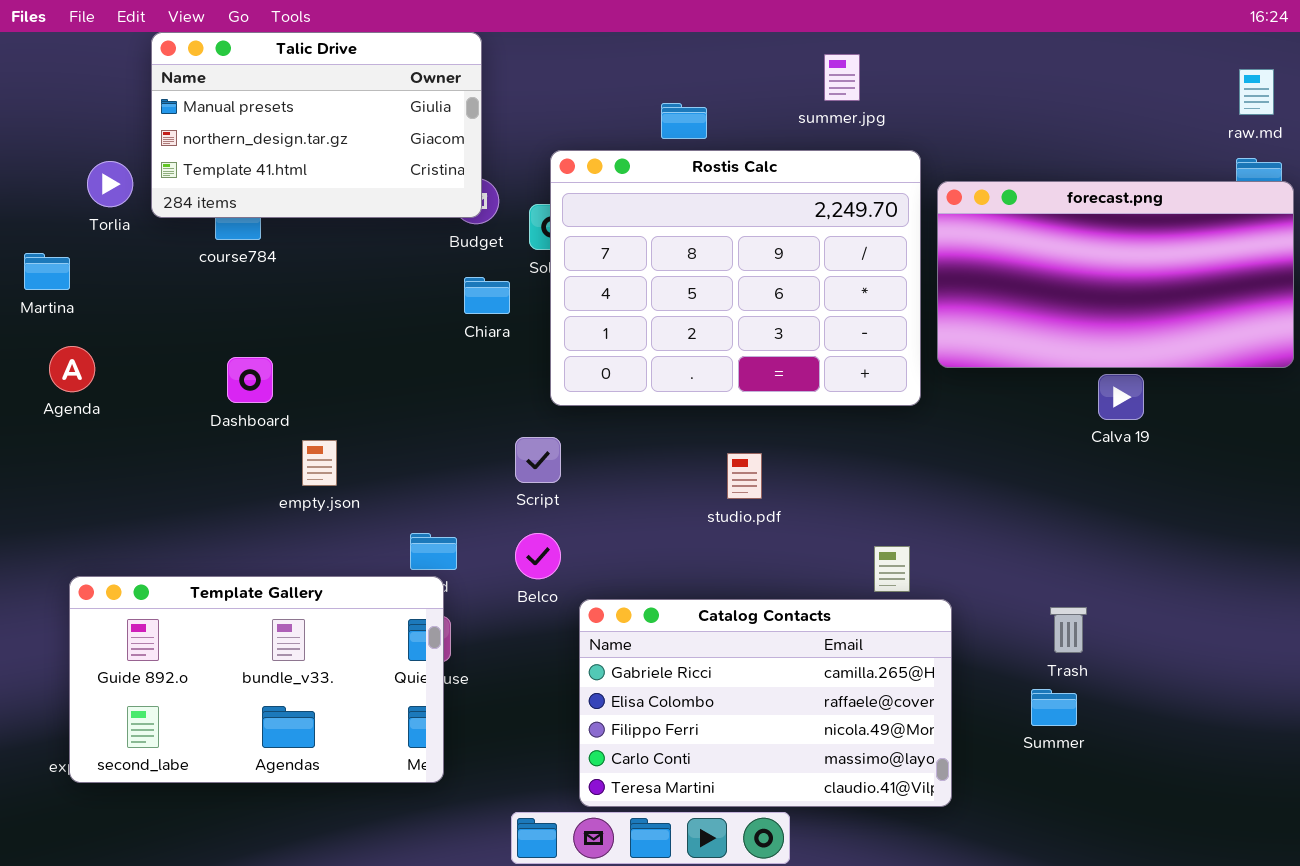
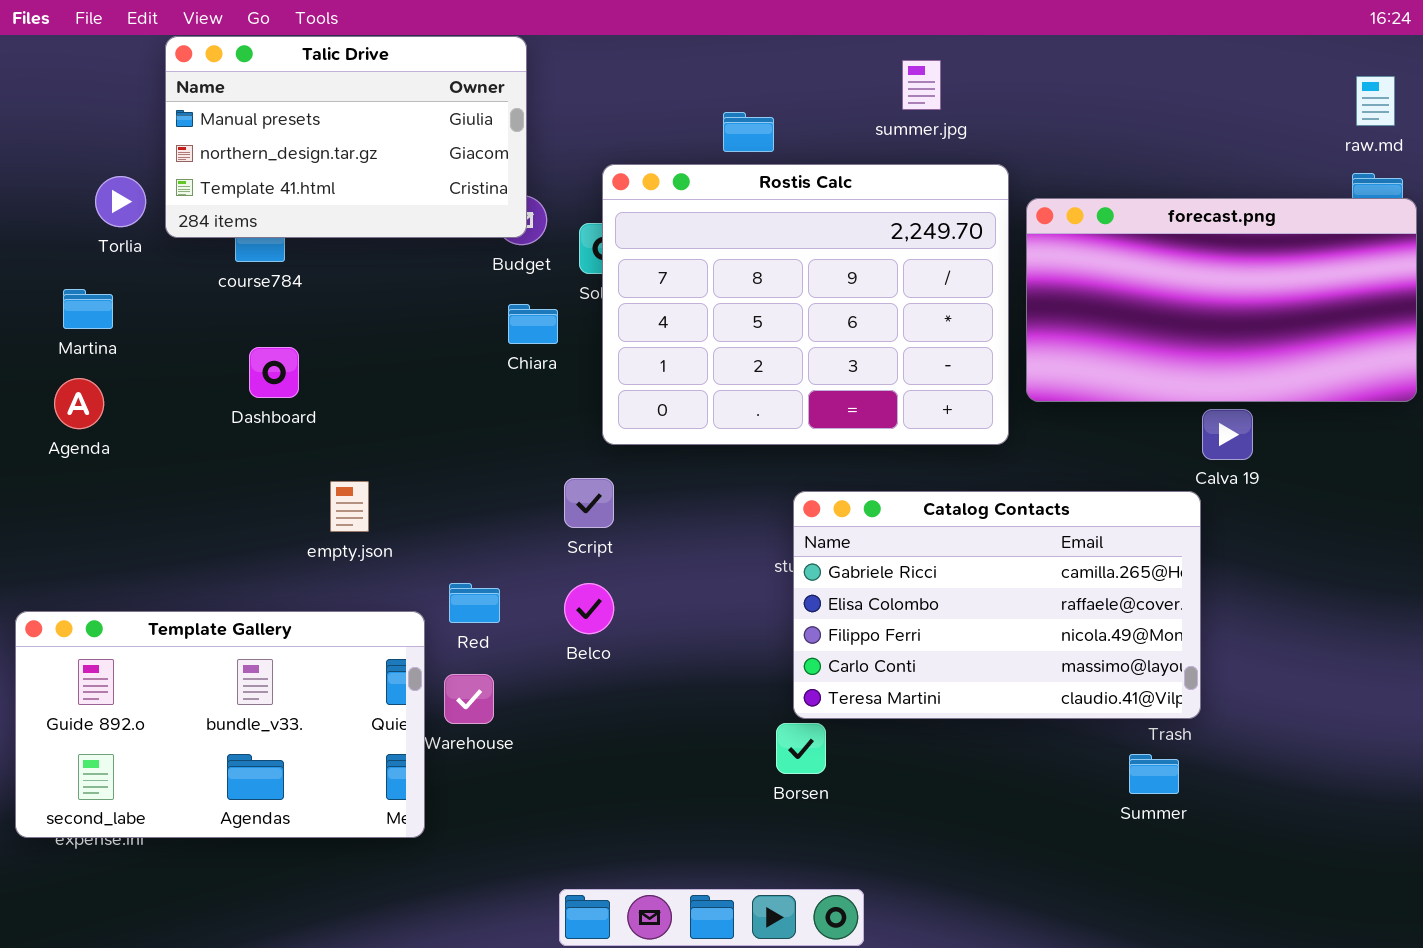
Martina: [24,253,70,290] -> [63,289,113,329], moved
Dashboard: [227,357,273,403] -> [249,347,299,398], moved
Template Gallery: [69,576,444,783] -> [15,611,425,838], moved
Catalog Contacts: [579,599,952,807] -> [793,491,1201,719], moved

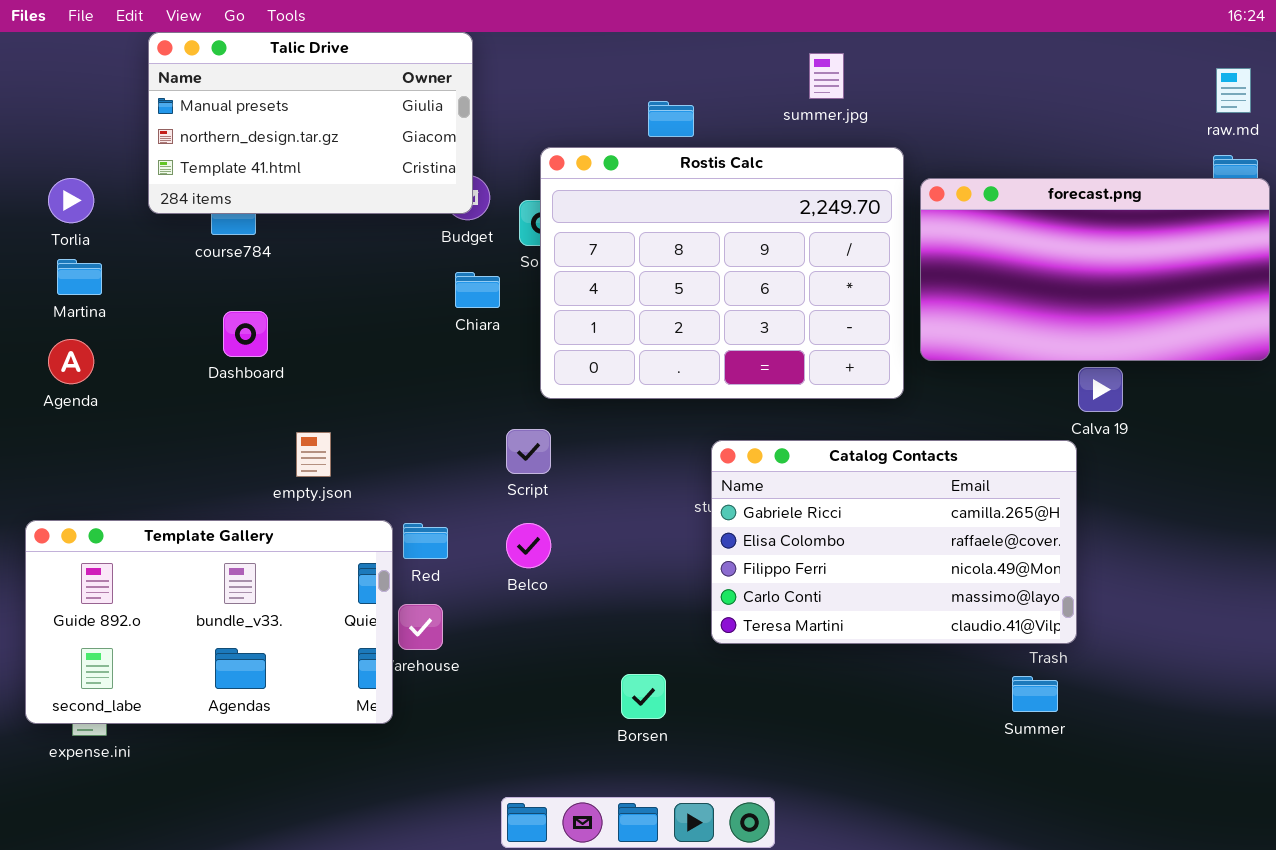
Torlia: [95,176,146,227] -> [48,178,94,223], moved
Template Gallery: [15,611,425,838] -> [25,520,393,724], moved
Borsen: [776,723,826,774] -> [621,674,666,719], moved

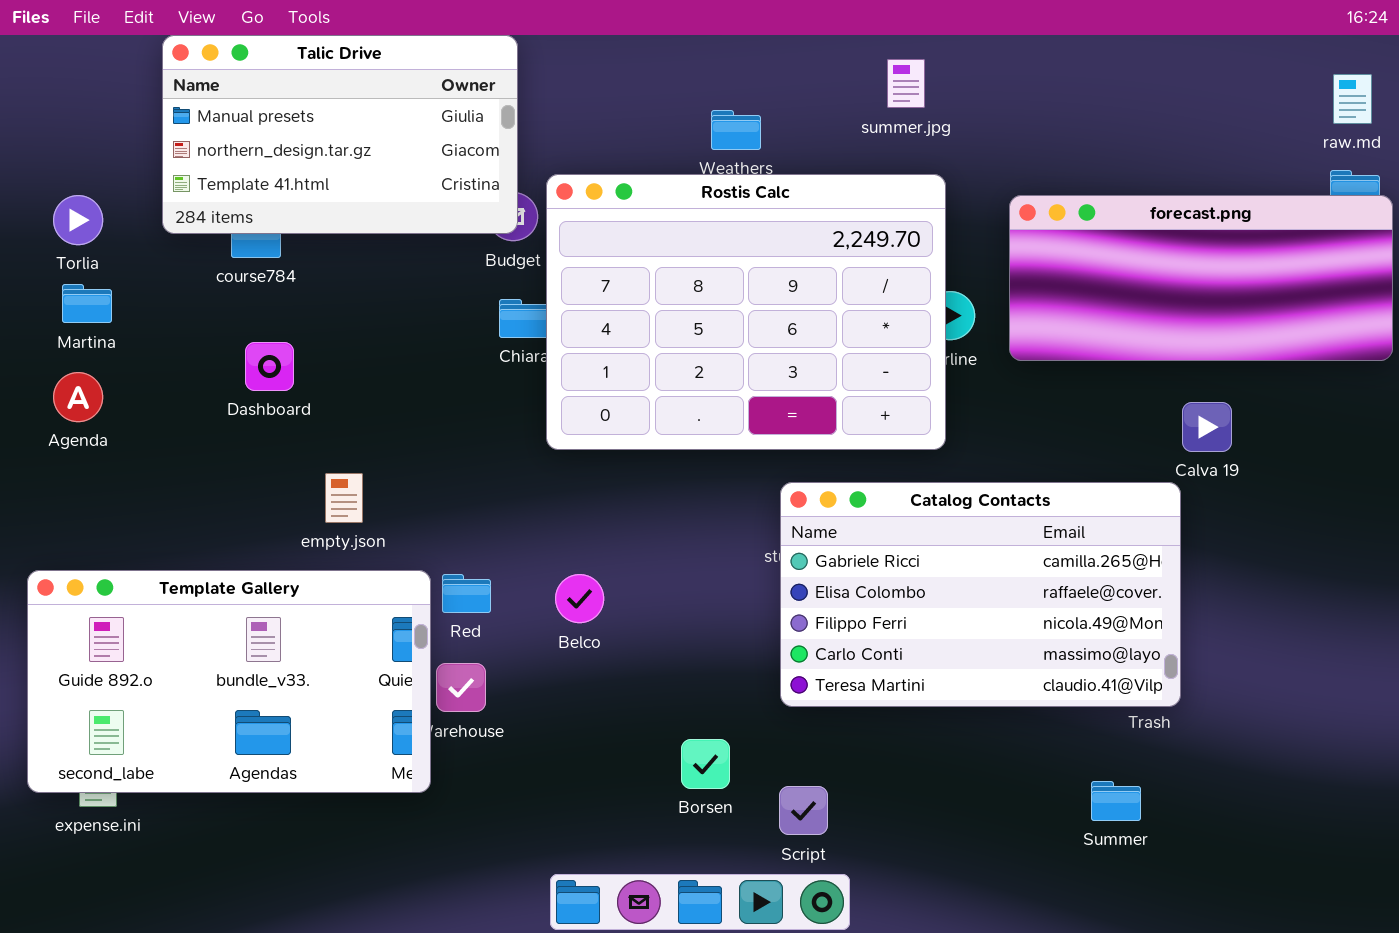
Rostis Calc: [540,147,904,399] -> [546,174,946,450], moved
forecast.png: [920,178,1270,361] -> [1009,195,1393,361], resized
Script: [506,429,551,474] -> [779,786,828,835], moved
Summer: [1012,676,1058,712] -> [1091,781,1141,821], moved

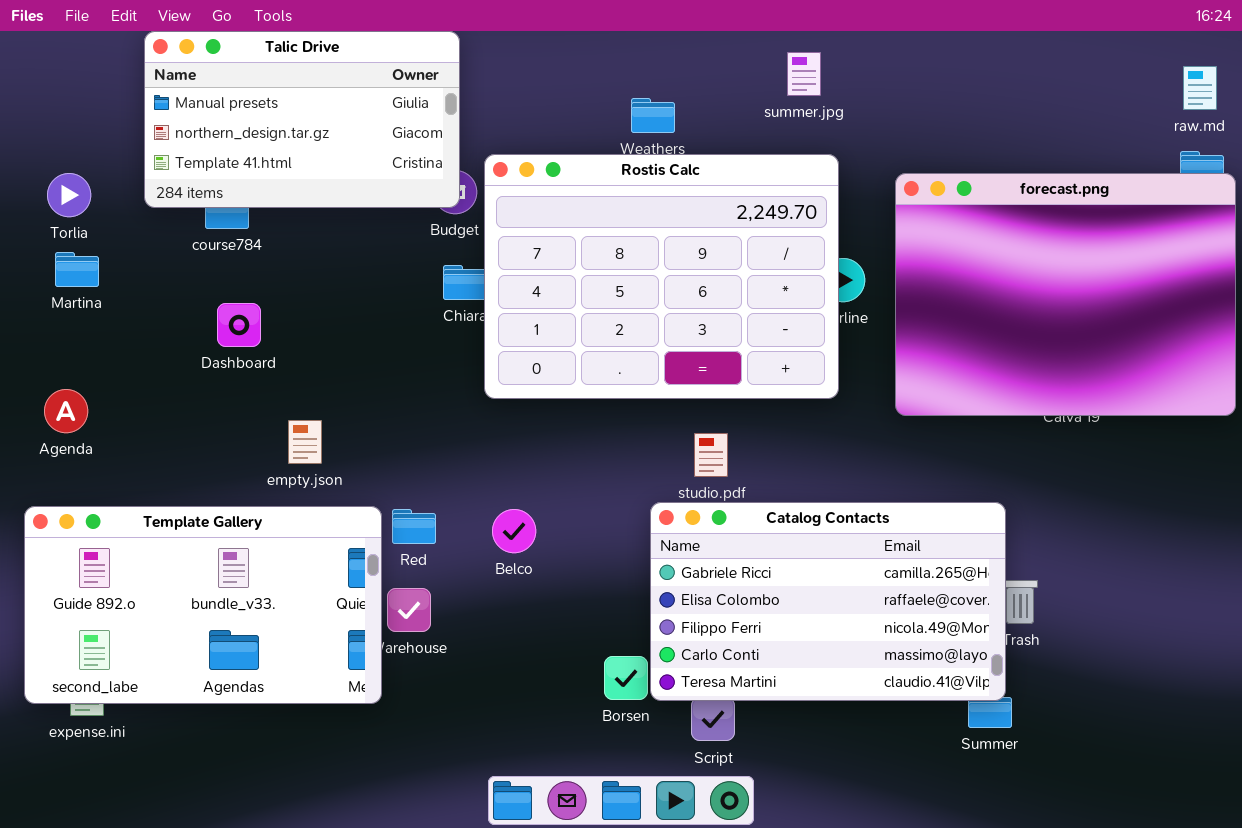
forecast.png: [1009,195,1393,361] -> [895,173,1236,416], resized
Agenda: [53,372,103,422] -> [44,389,88,433], moved
Catalog Contacts: [780,482,1181,707] -> [650,502,1006,701], moved

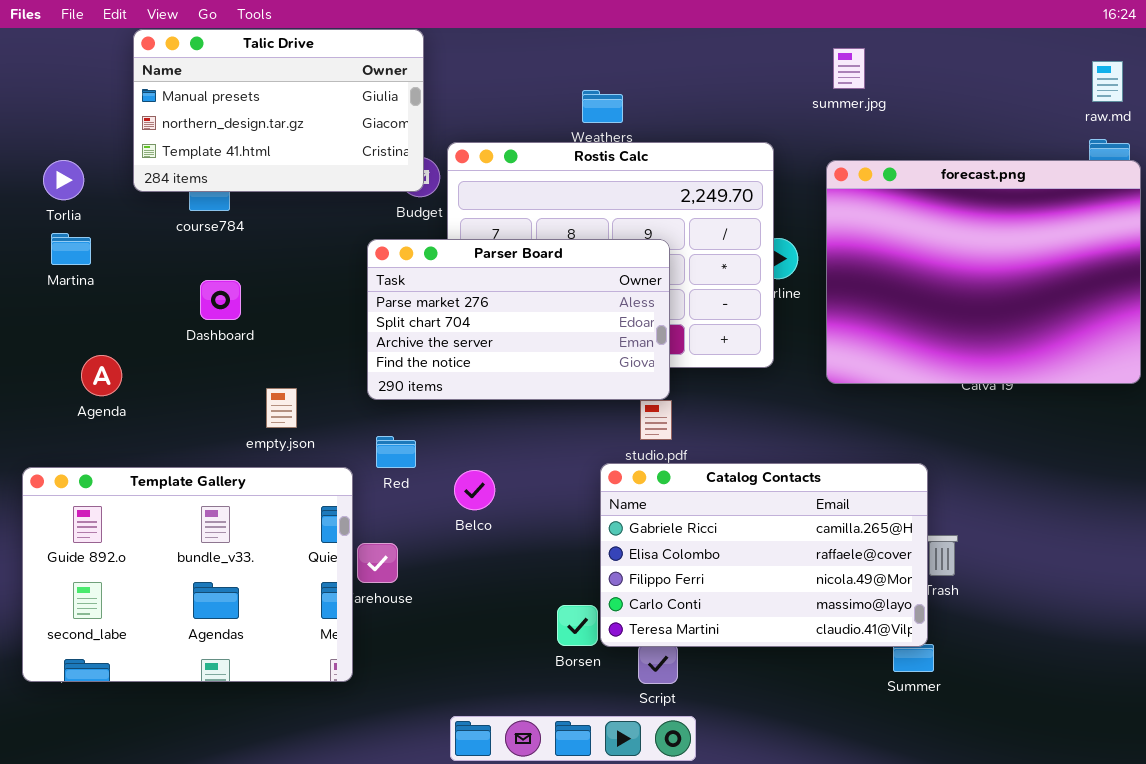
summer.jpg: [787,52,821,96] -> [833,48,865,89], moved
Parser Board: none -> [367,239,670,400], opened
Agenda: [44,389,88,433] -> [81,355,122,396], moved
Template Gallery: [24,506,382,704] -> [22,467,353,682], resized
Red: [392,509,436,544] -> [376,436,416,468], moved

